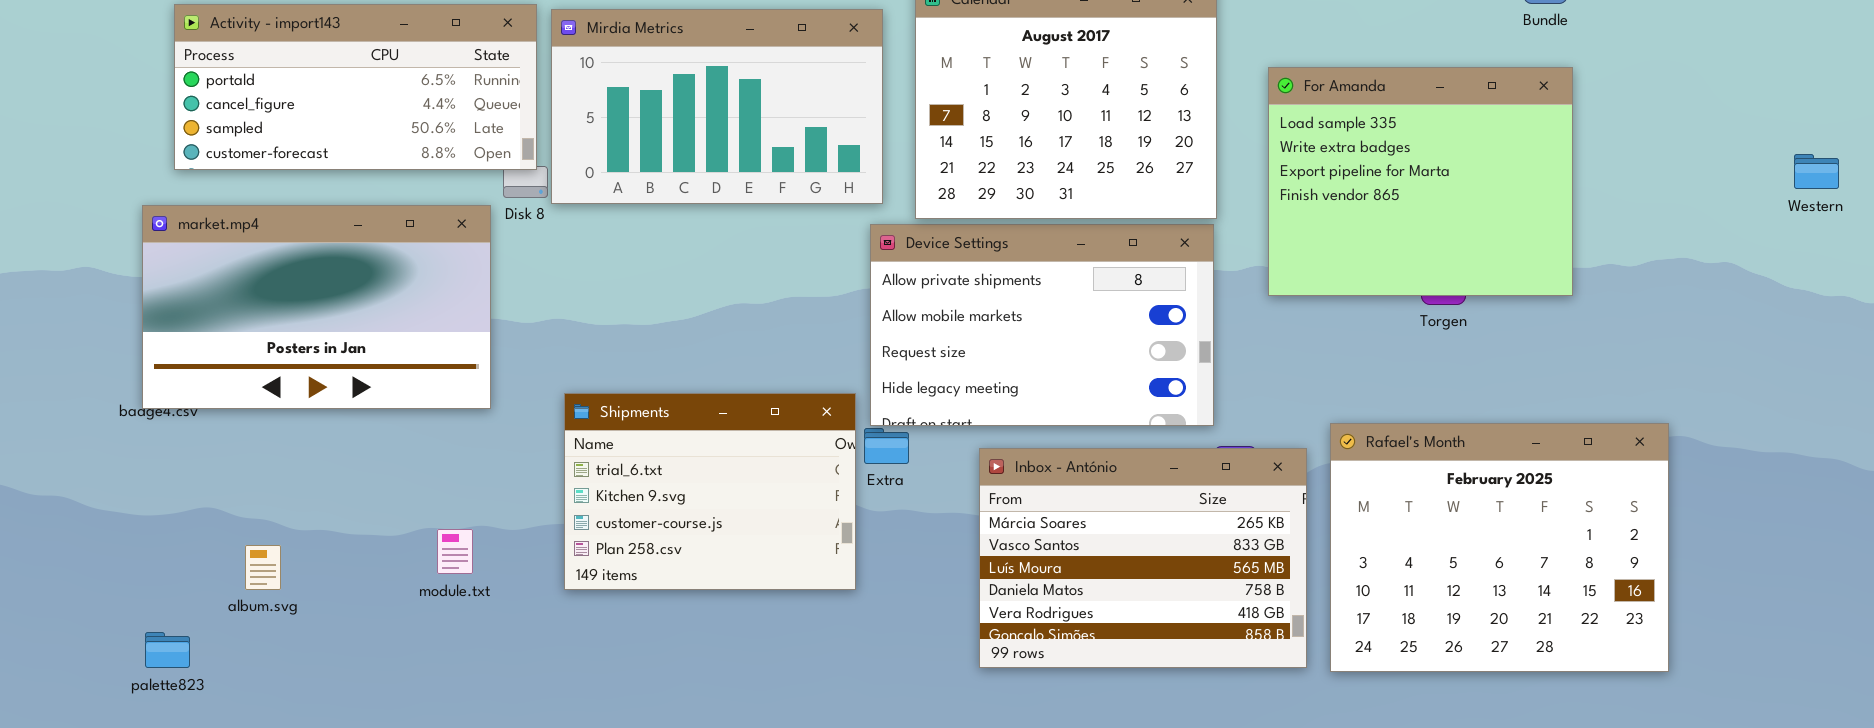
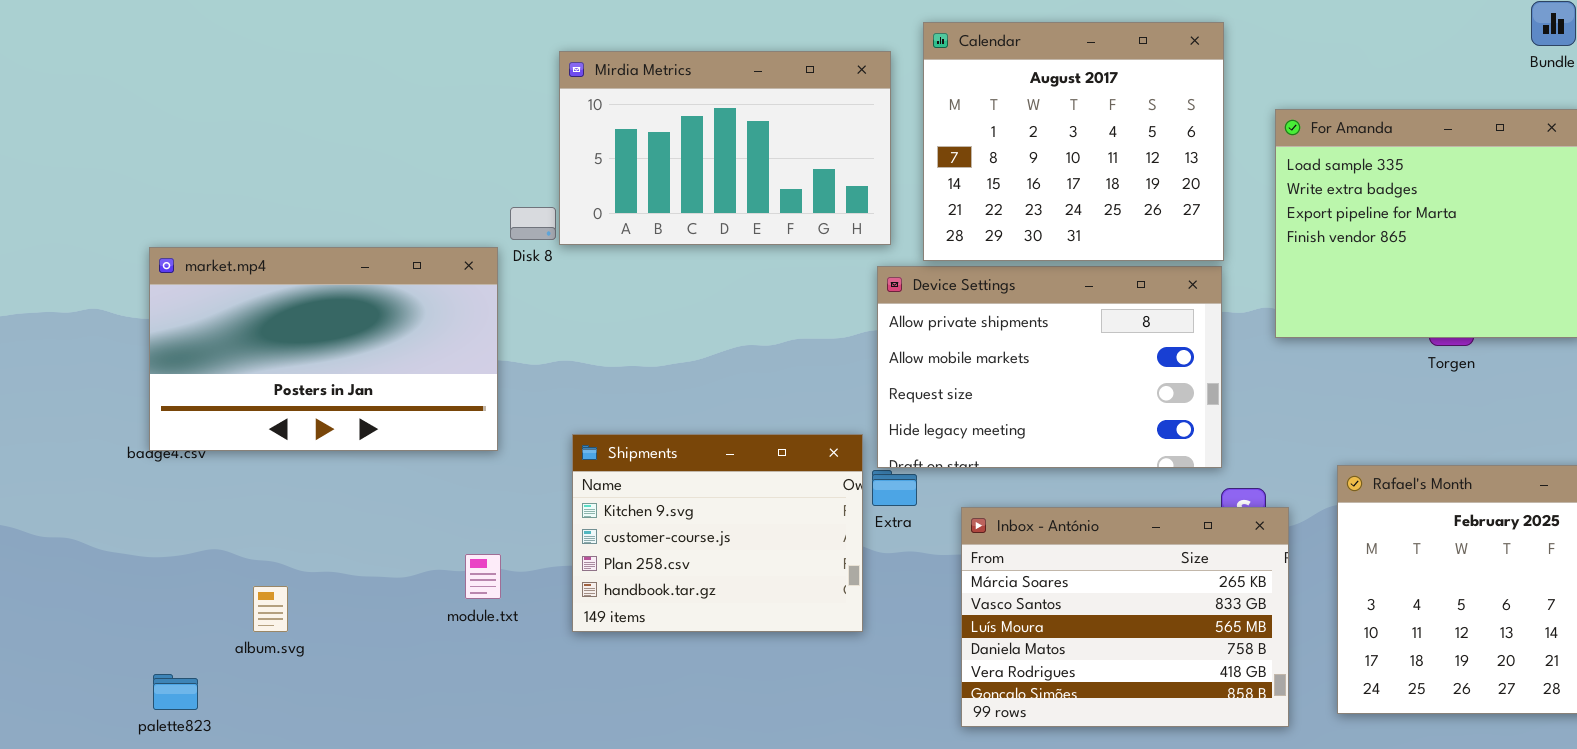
Activity - import143: [174,4,537,170] -> none, closed
Shipments: [564,393,856,590] -> [572,434,863,632], scrolled down 1 row
Inbox - António: [979,448,1307,668] -> [961,507,1289,727], moved
module.txt: [437,529,473,574] -> [465,554,501,599], moved

